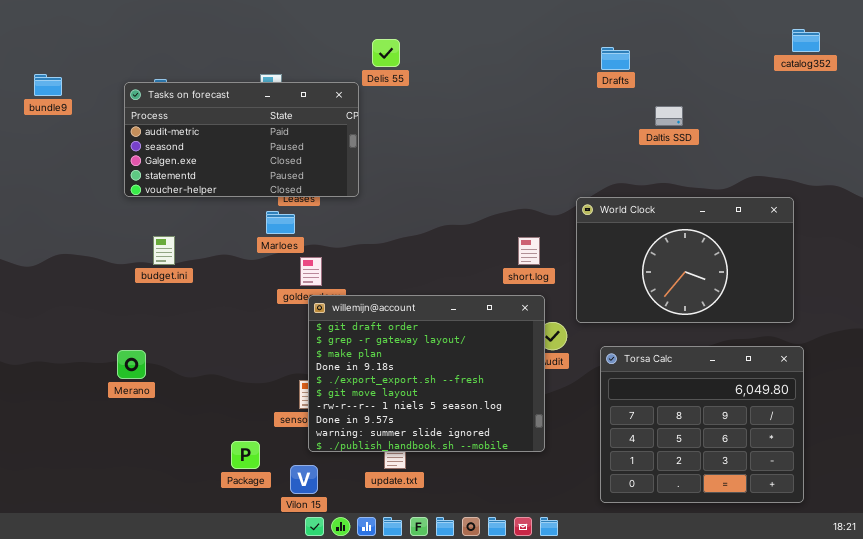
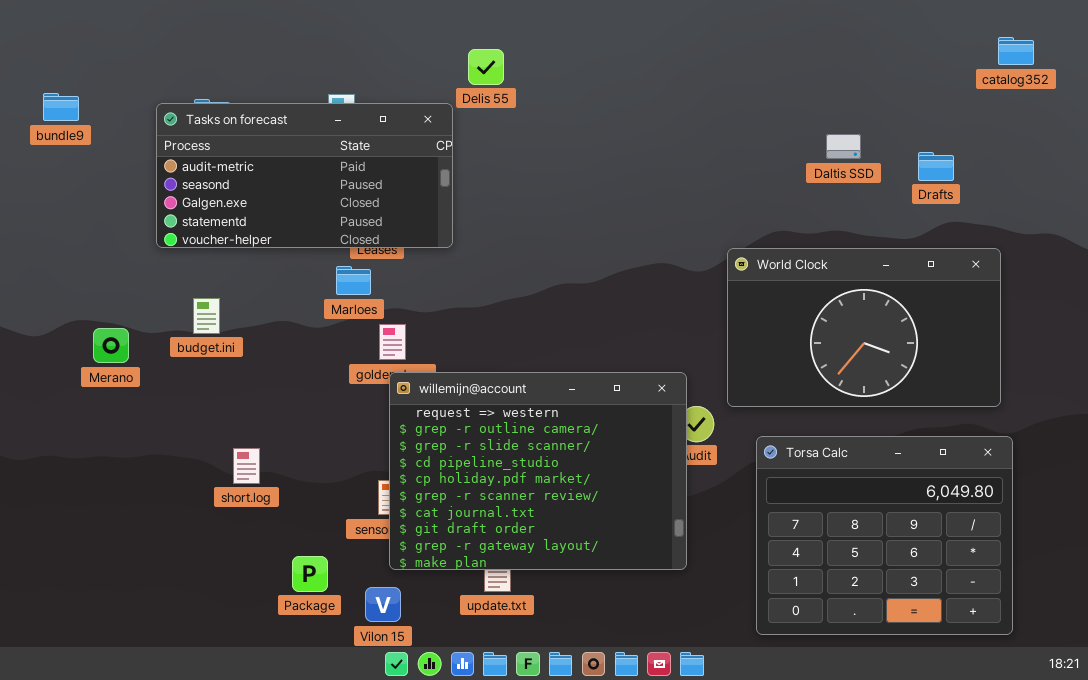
Drafts: [601,47,630,70] -> [918,152,954,181], moved
short.log: [518,237,540,265] -> [233,448,260,484], moved
willemijn@account: [308,295,545,452] -> [389,372,687,570], scrolled up 7 rows
Merano: [117,350,146,379] -> [93,328,129,363], moved

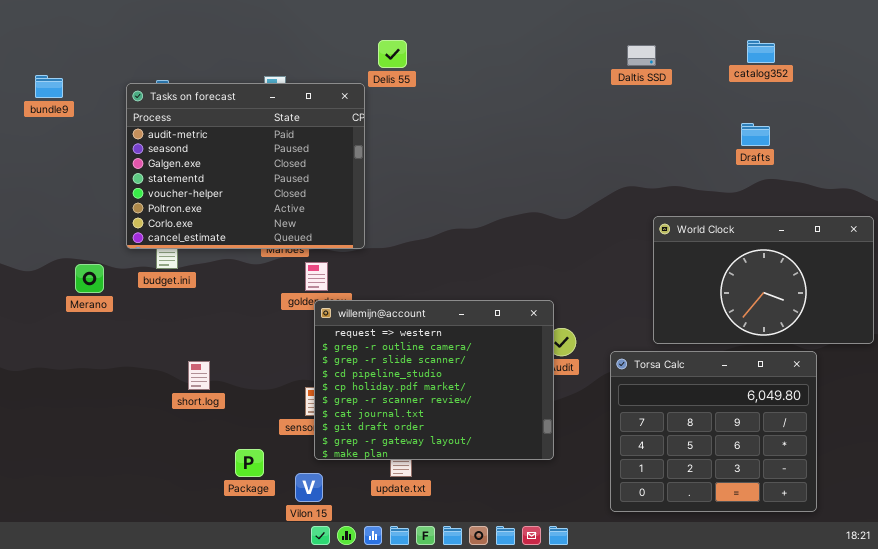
catalog352: [998,37,1034,65] -> [747,40,775,63], moved
Tasks on forecast: [156,103,453,248] -> [126,83,365,249], resized
Daltis SSD: [826,134,861,159] -> [627,45,656,66], moved
World Clock: [727,248,1001,407] -> [653,216,874,344], moved

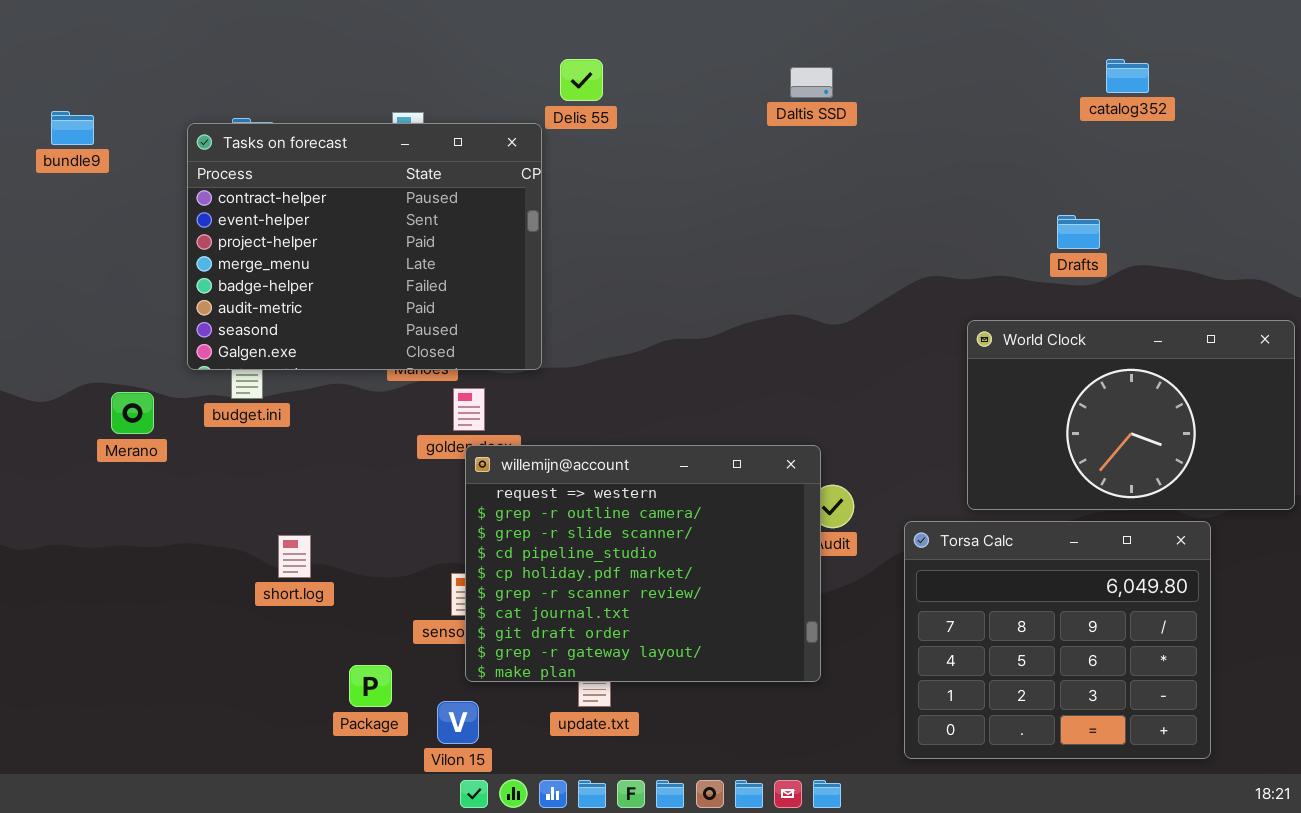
Daltis SSD: [627,45,656,66] -> [790,67,833,98], moved
Tasks on forecast: [126,83,365,249] -> [187,123,542,370], scrolled up 5 rows
Drafts: [741,123,770,146] -> [1057,215,1100,249], moved

